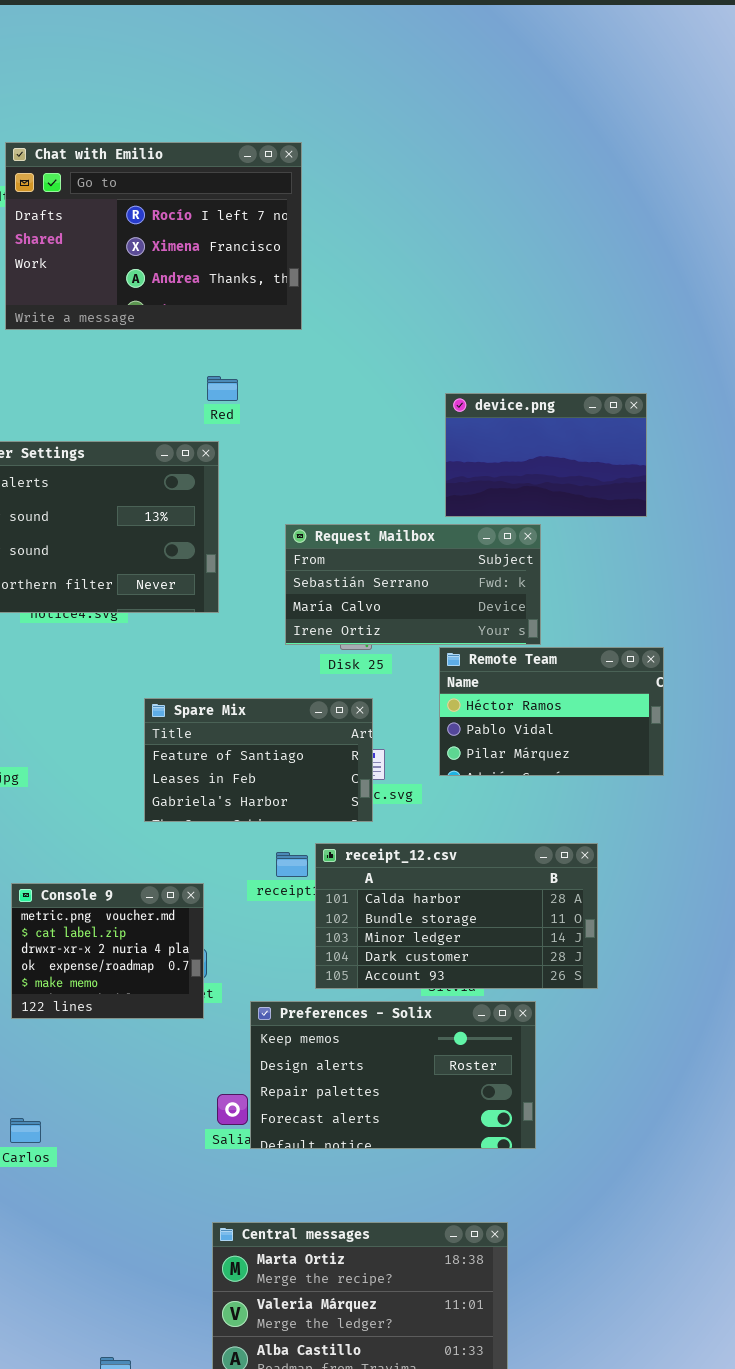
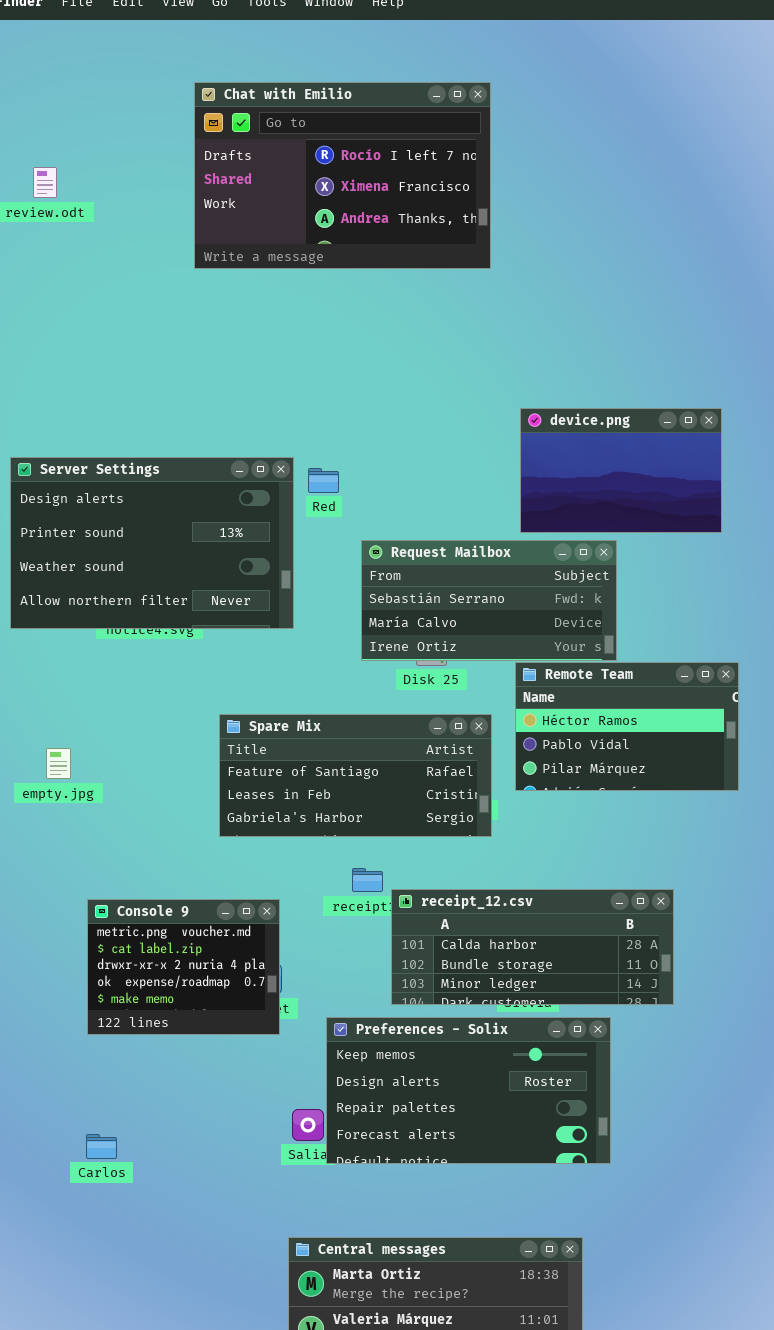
Chat with Emilio: [5,142,302,330] -> [194,82,491,269], moved
Red: [207,376,238,401] -> [308,468,339,493], moved
Spare Mix: [144,698,373,822] -> [219,714,492,837], resized
receipt_12.csv: [315,843,598,989] -> [391,889,674,1005], resized

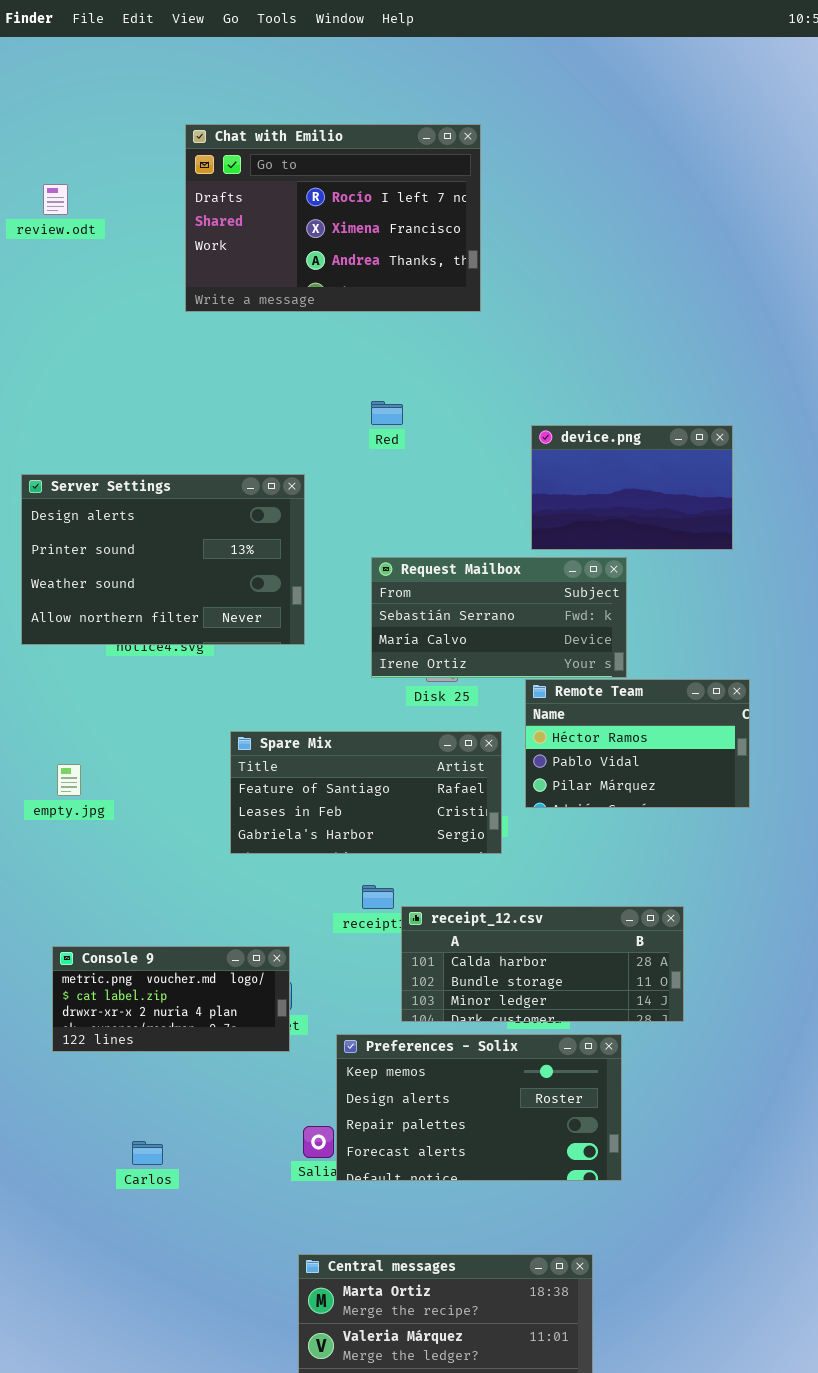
Chat with Emilio: [194,82,491,269] -> [185,124,481,312], moved
Red: [308,468,339,493] -> [371,401,403,425], moved
Console 9: [87,899,280,1035] -> [52,946,290,1052], resized
Carlos: [86,1134,117,1159] -> [132,1141,163,1165], moved

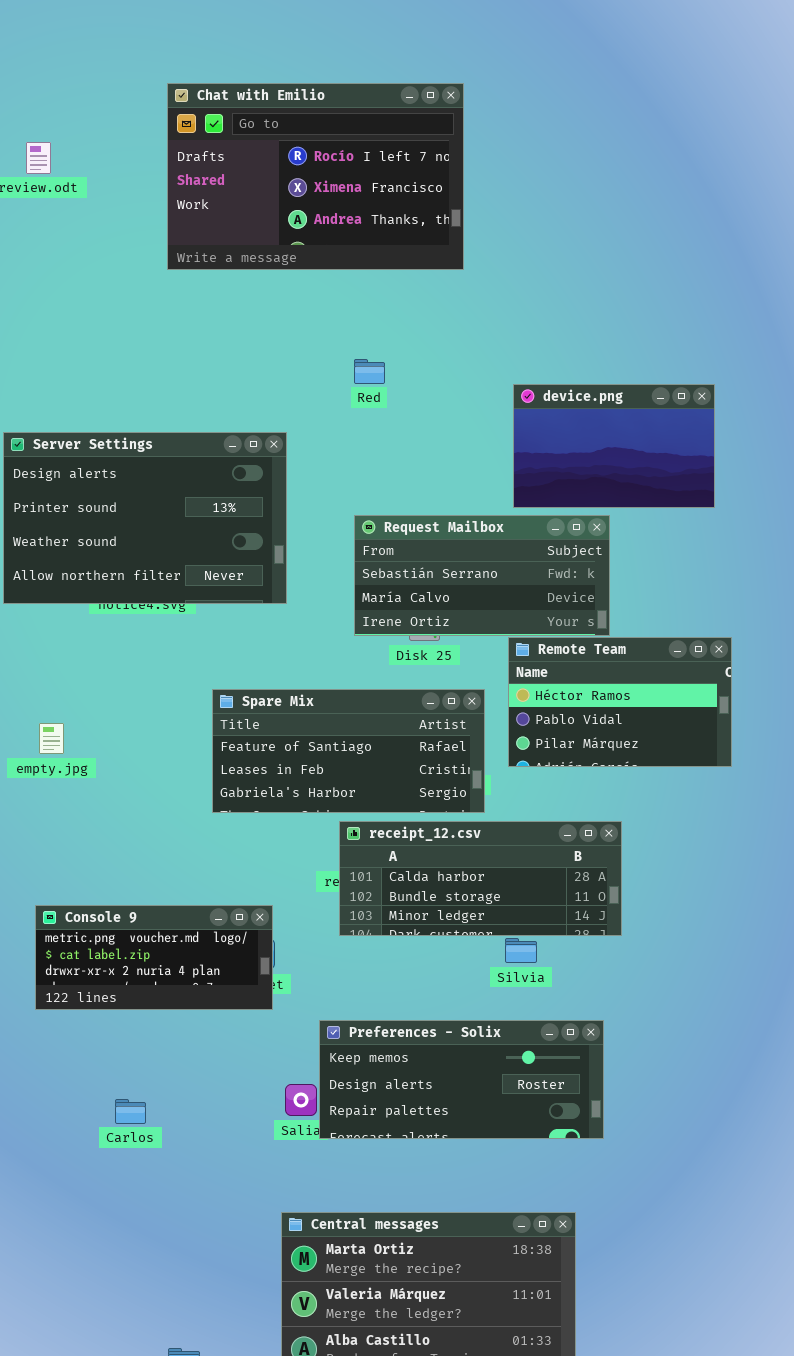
receipt_12.csv: [401,906,684,1022] -> [339,821,622,936], moved
Preferences - Solix: [336,1034,622,1181] -> [319,1020,604,1139], resized

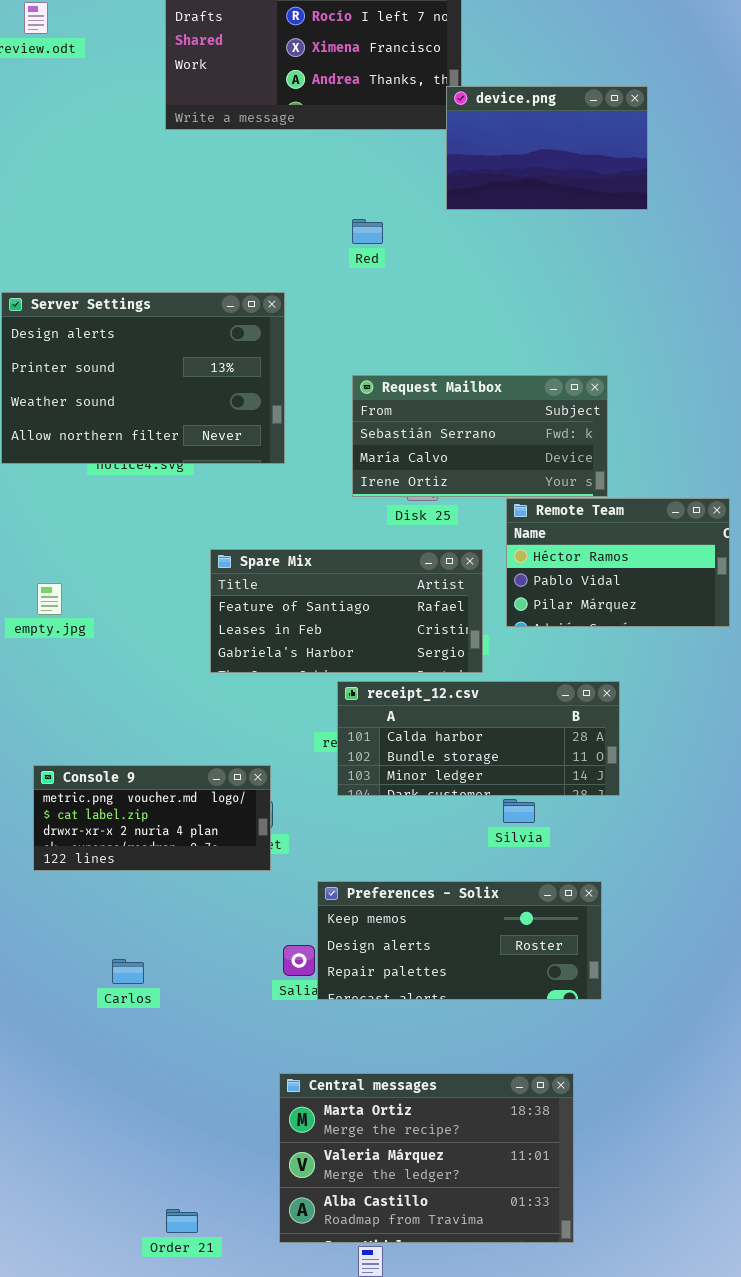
device.png: [513,384,715,508] -> [446,86,648,210], moved

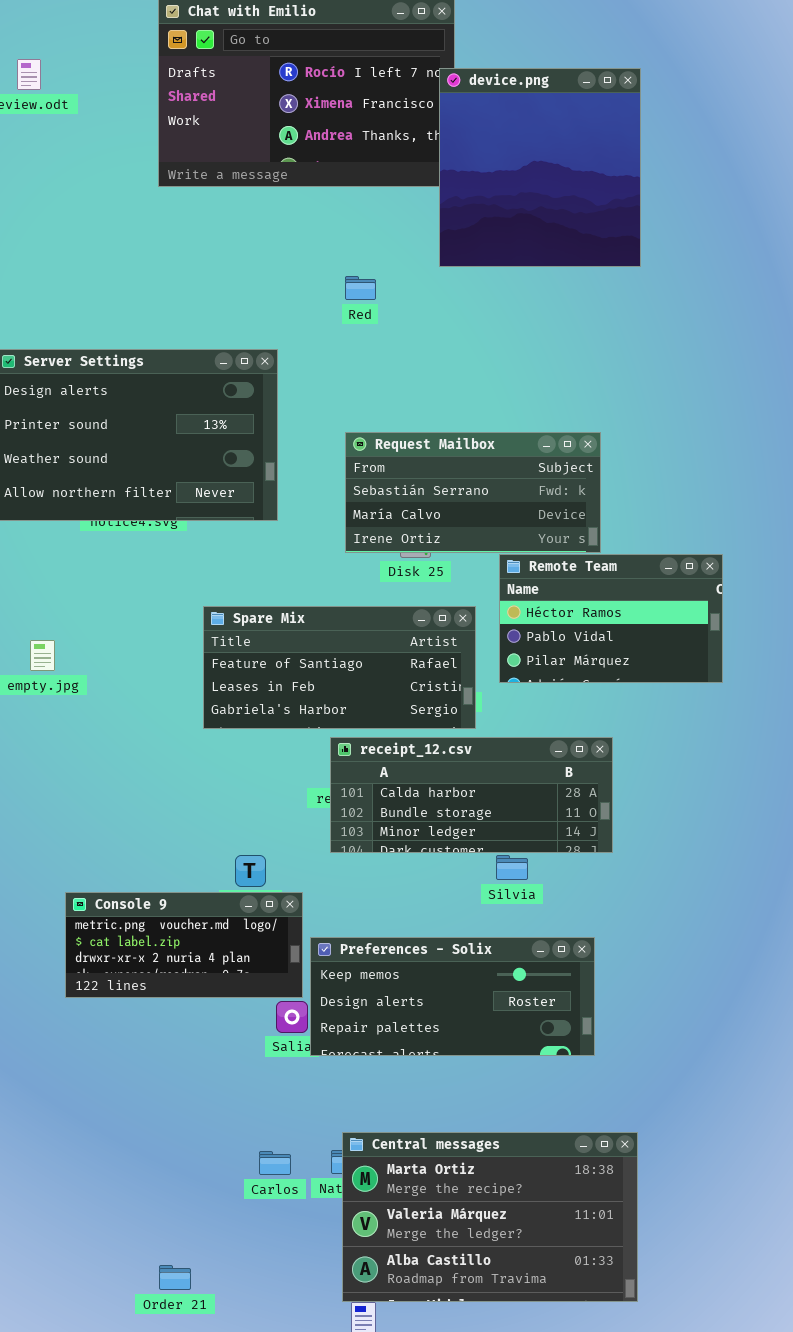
device.png: [446,86,648,210] -> [439,68,641,267], resized
Console 9: [33,765,271,871] -> [65,892,303,998], moved
Carlos: [112,959,144,984] -> [259,1151,291,1175], moved
Central messages: [279,1073,574,1243] -> [342,1132,638,1302], moved

